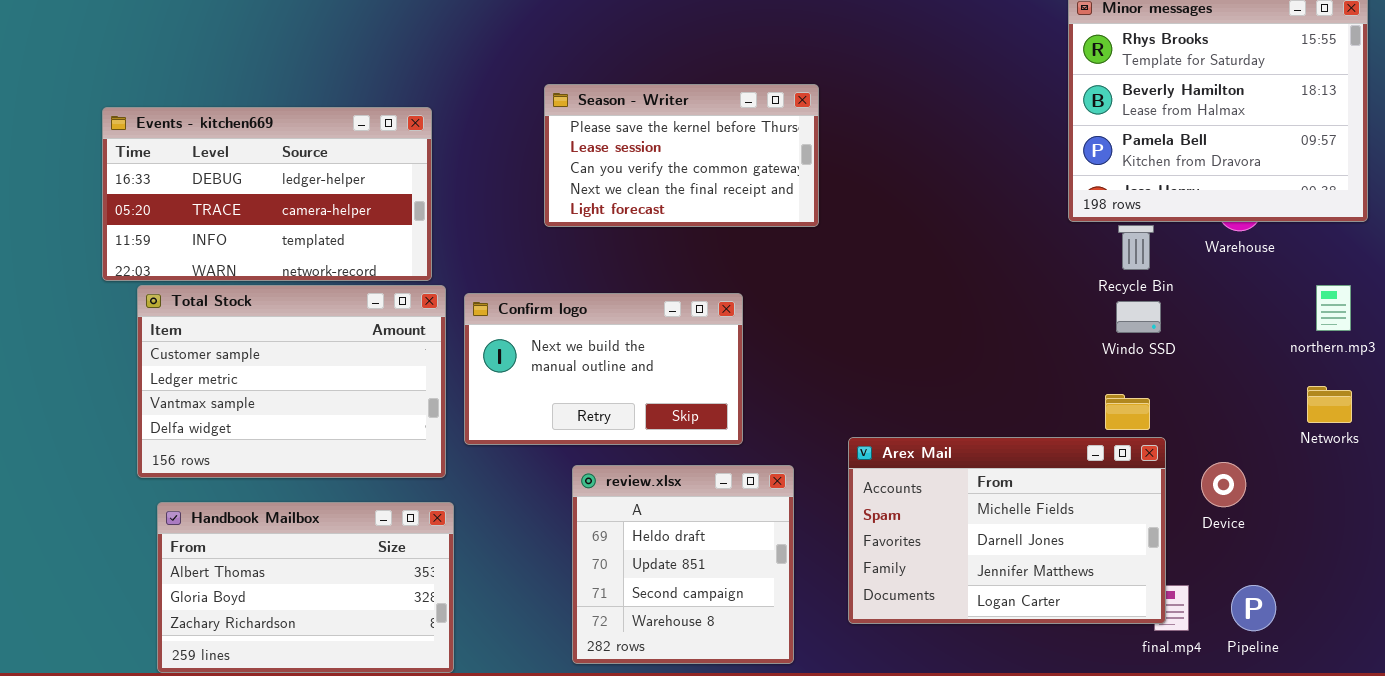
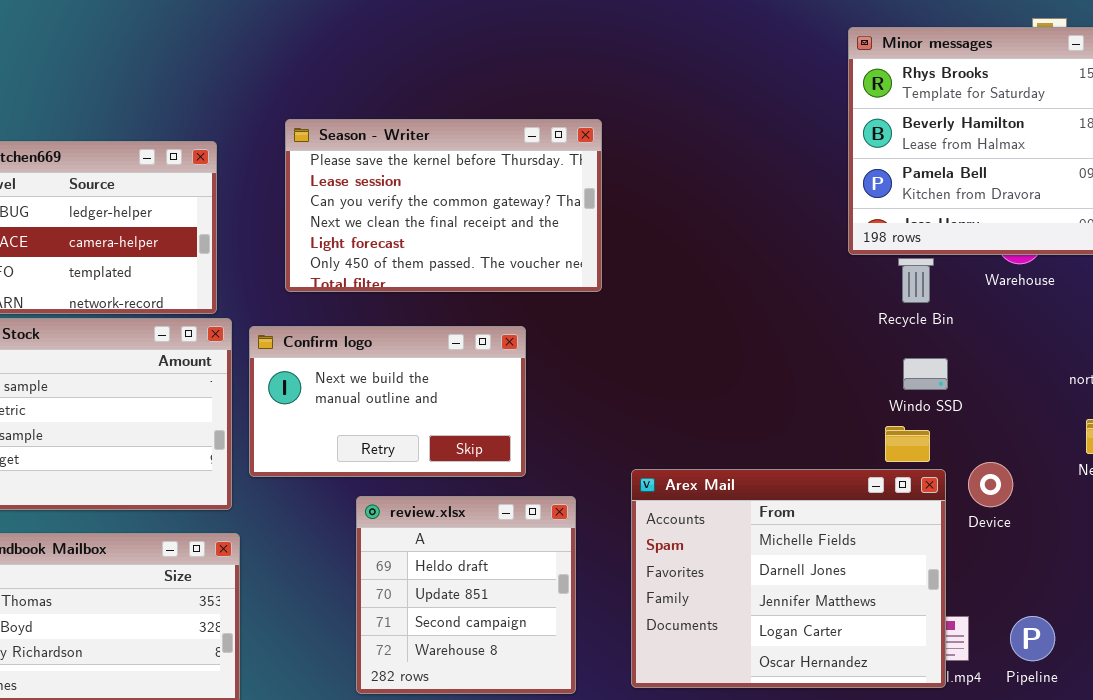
Season - Writer: [544,84,819,227] -> [285,119,602,292], resized
Windo SSD: [1116,301,1161,333] -> [903,358,948,390], moved
Arex Mail: [848,437,1166,624] -> [631,469,946,688], resized
Device: [1201,462,1246,507] -> [968,462,1013,507], moved

